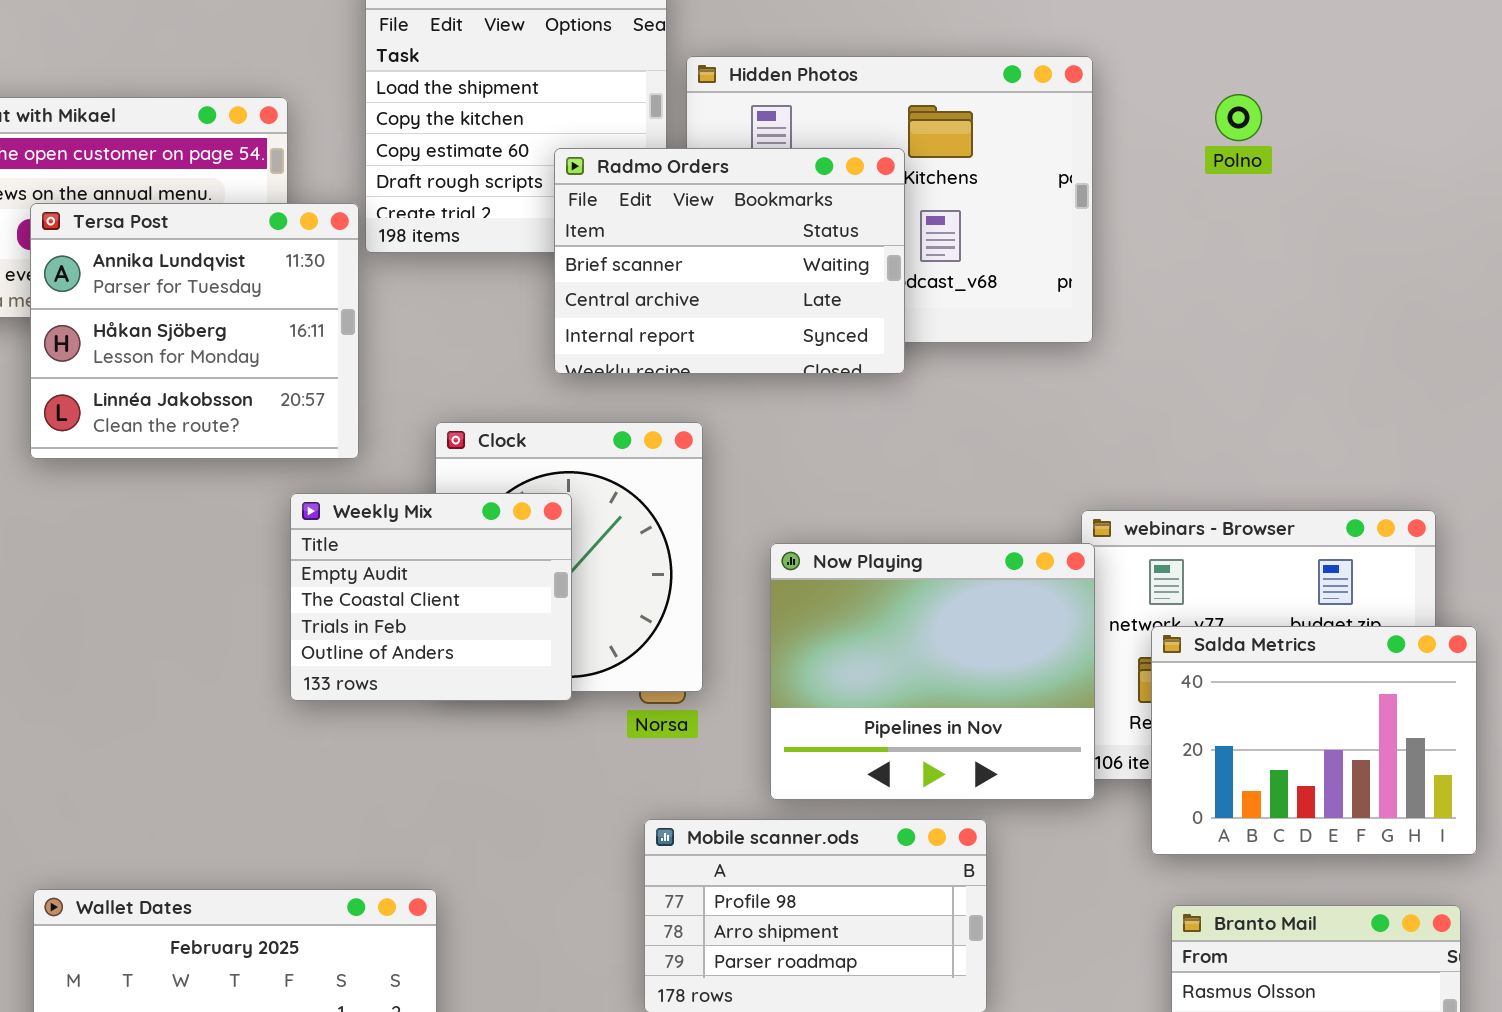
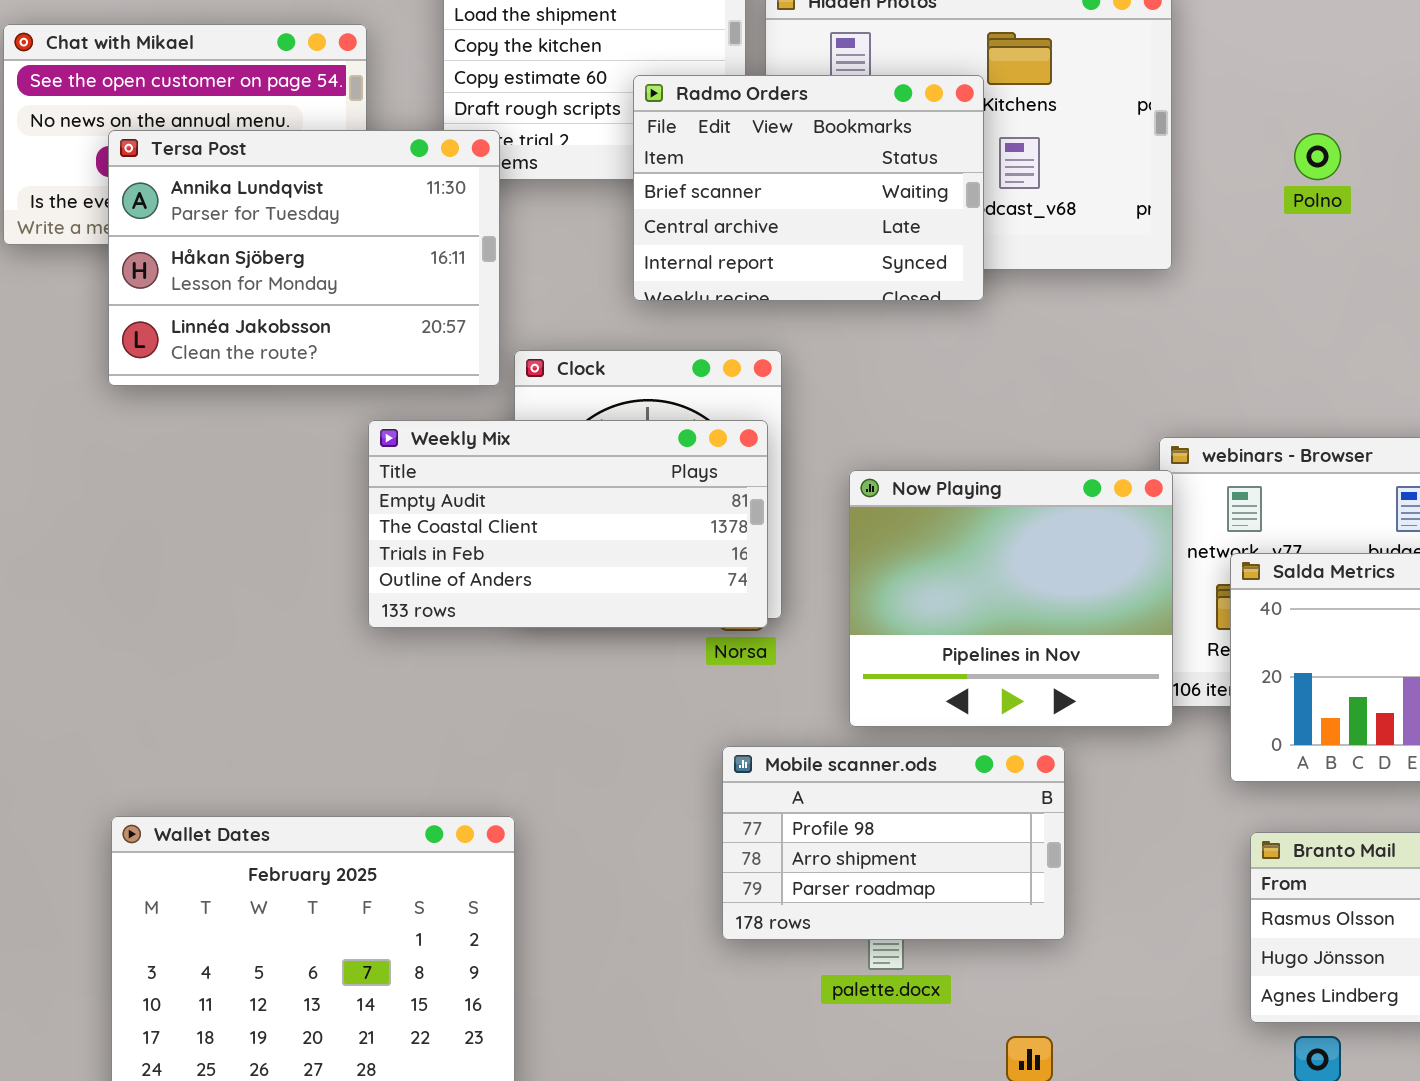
Polno: [1215,94,1262,141] -> [1294,133,1341,180], moved
Tersa Post: [30,203,359,459] -> [108,130,500,386], resized
Weekly Mix: [290,493,572,701] -> [368,420,768,628], resized

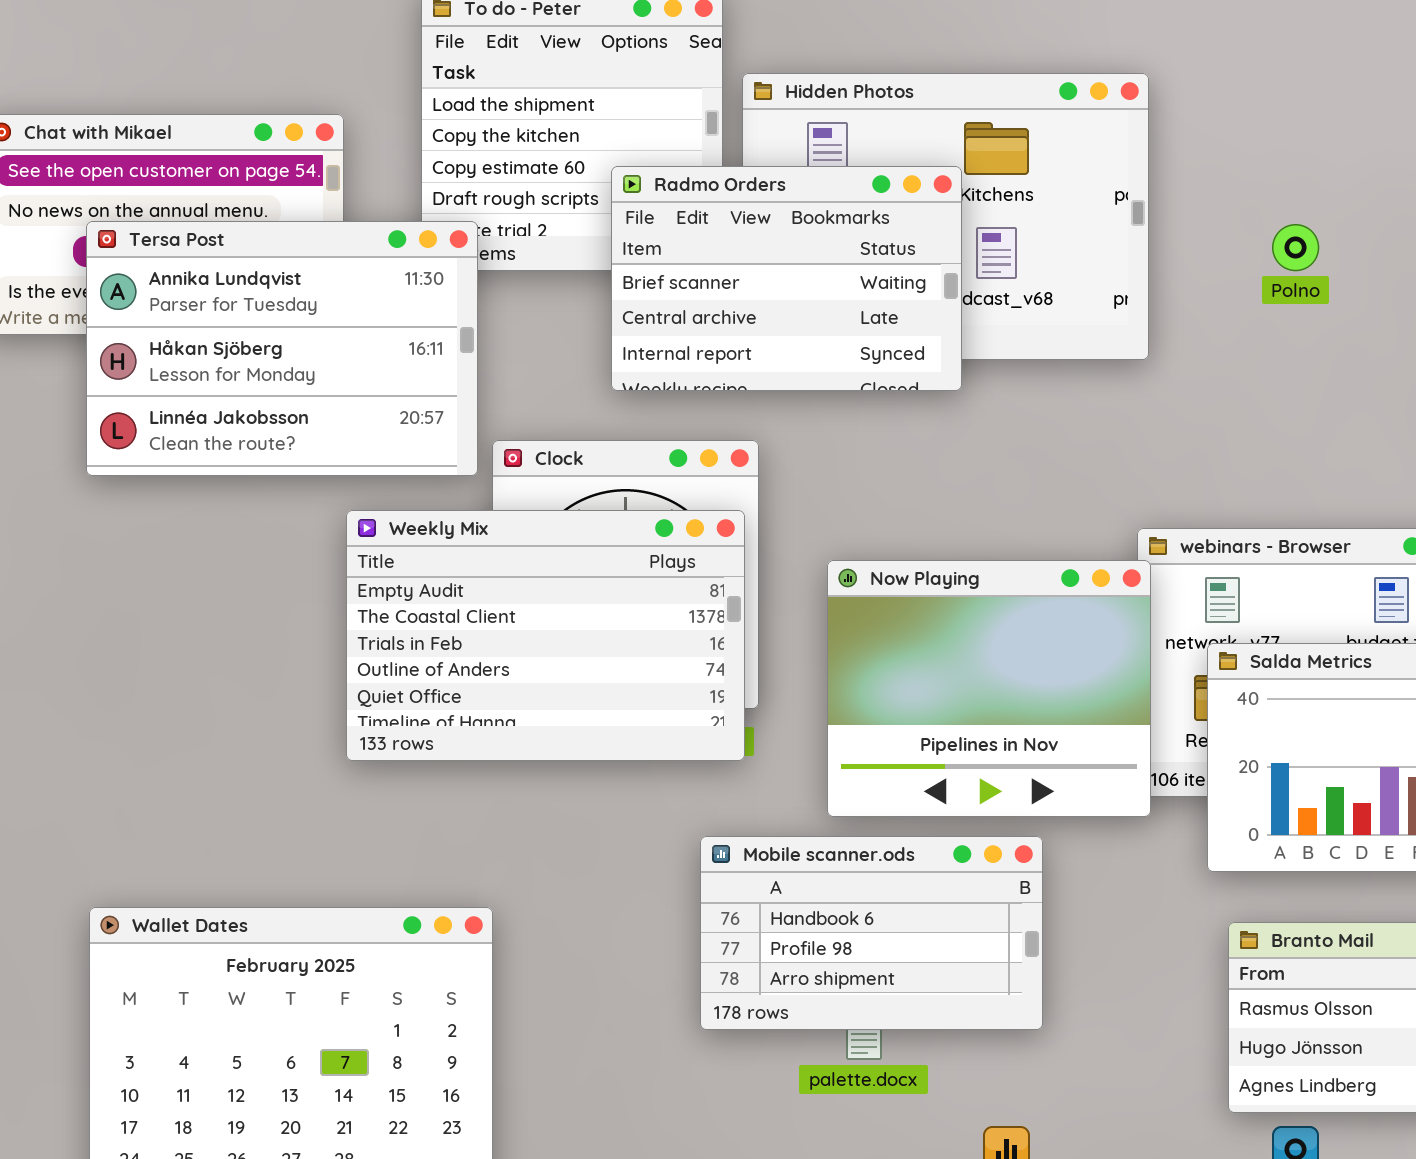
Weekly Mix: [368,420,768,628] -> [346,510,745,761], resized
Mobile scanner.ods: [722,746,1065,940] -> [700,836,1043,1030], scrolled up 1 row

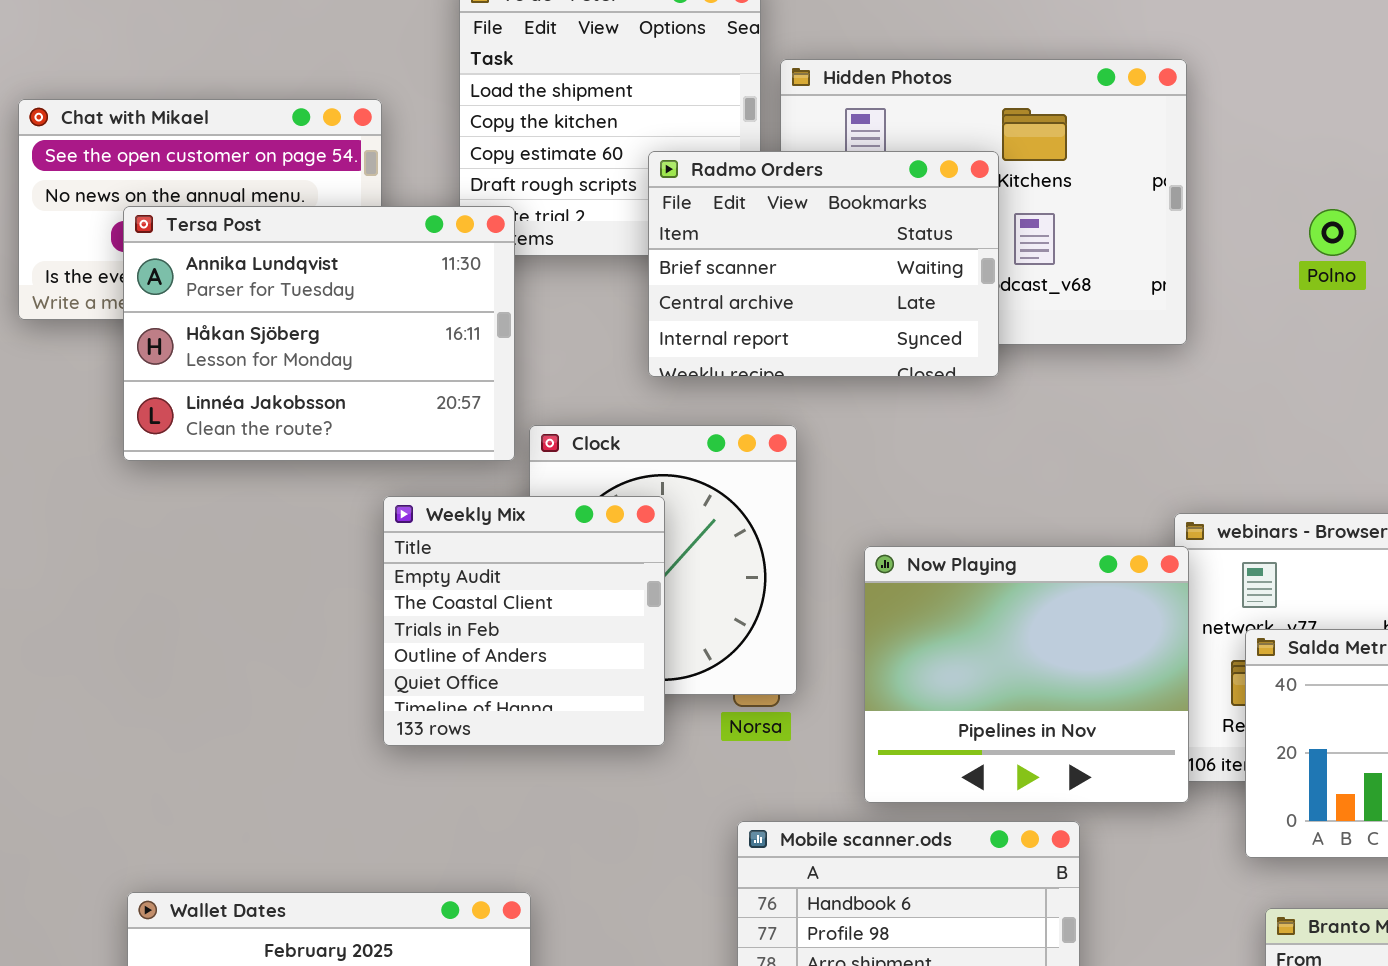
Weekly Mix: [346,510,745,761] -> [383,496,665,746], resized

